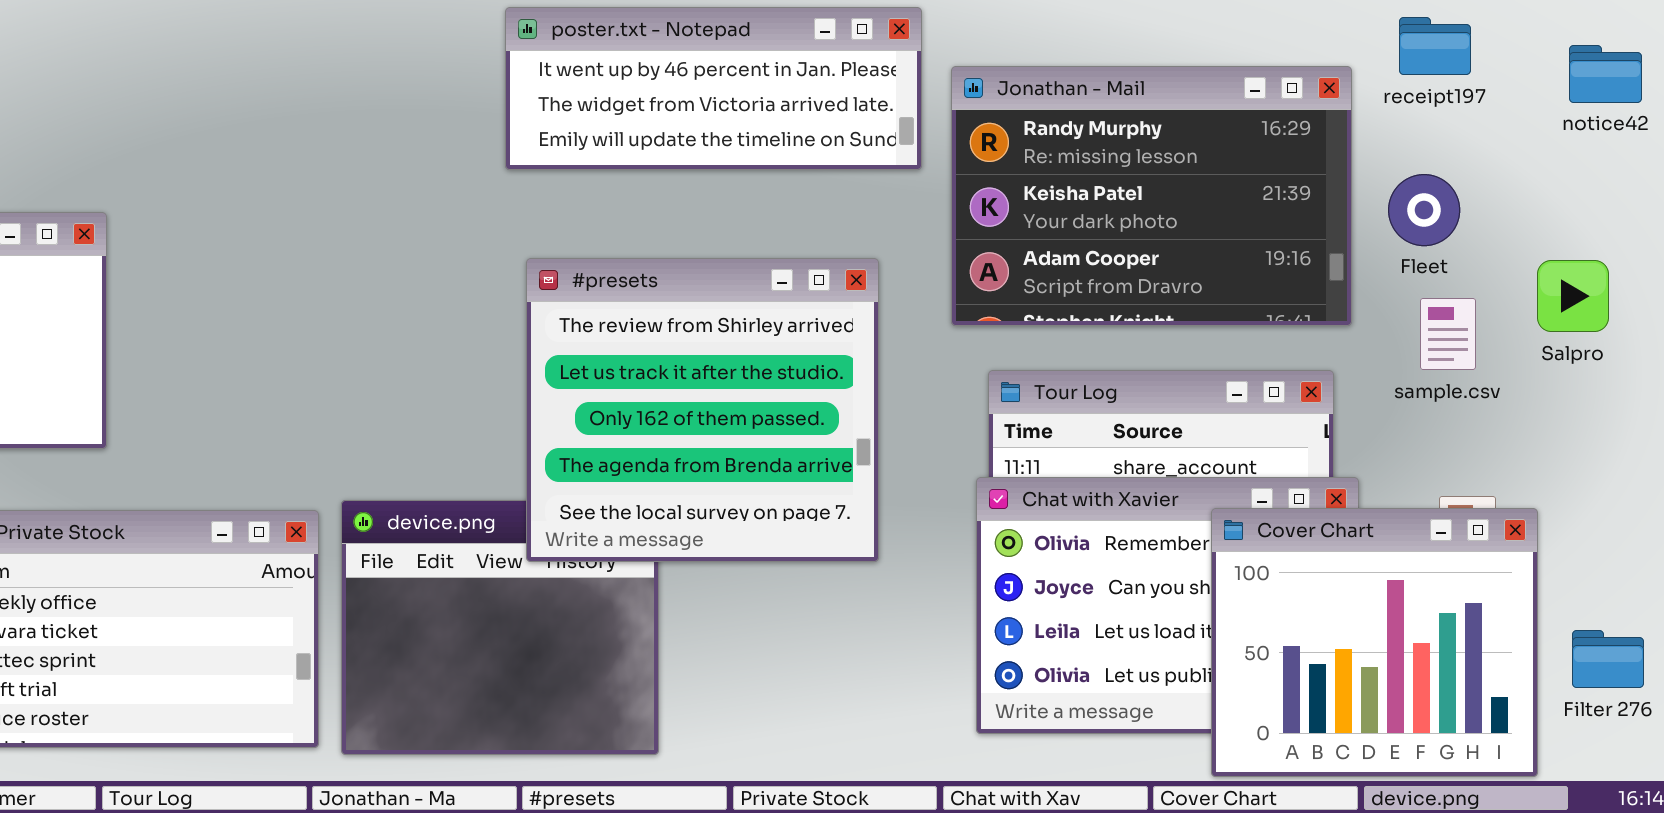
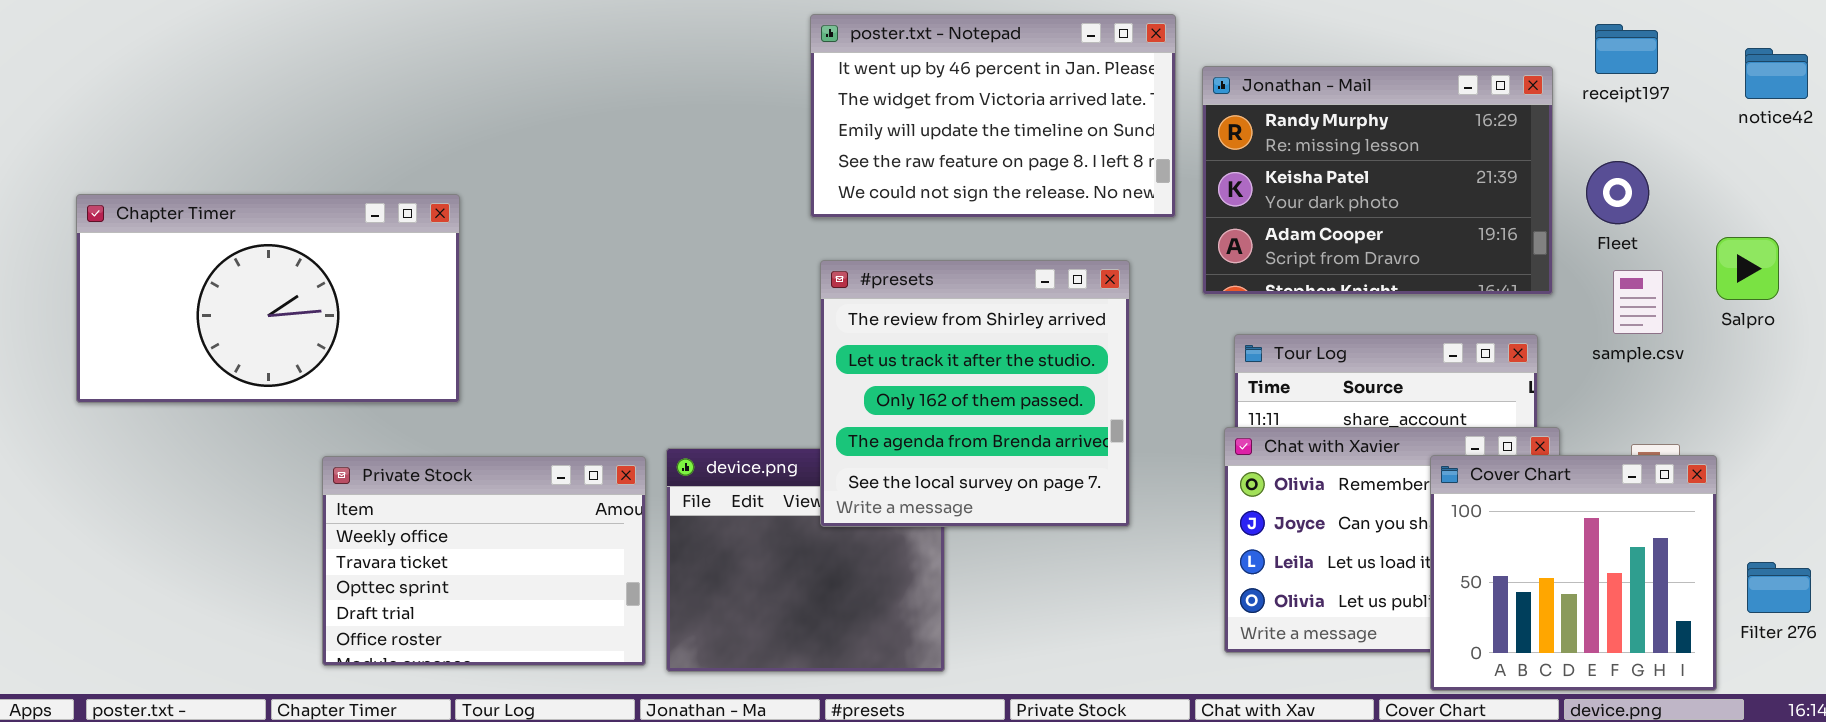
poster.txt - Notepad: [505,7,922,170] -> [810,14,1176,218], resized
#presets: [526,258,879,562] -> [820,260,1130,527], moved

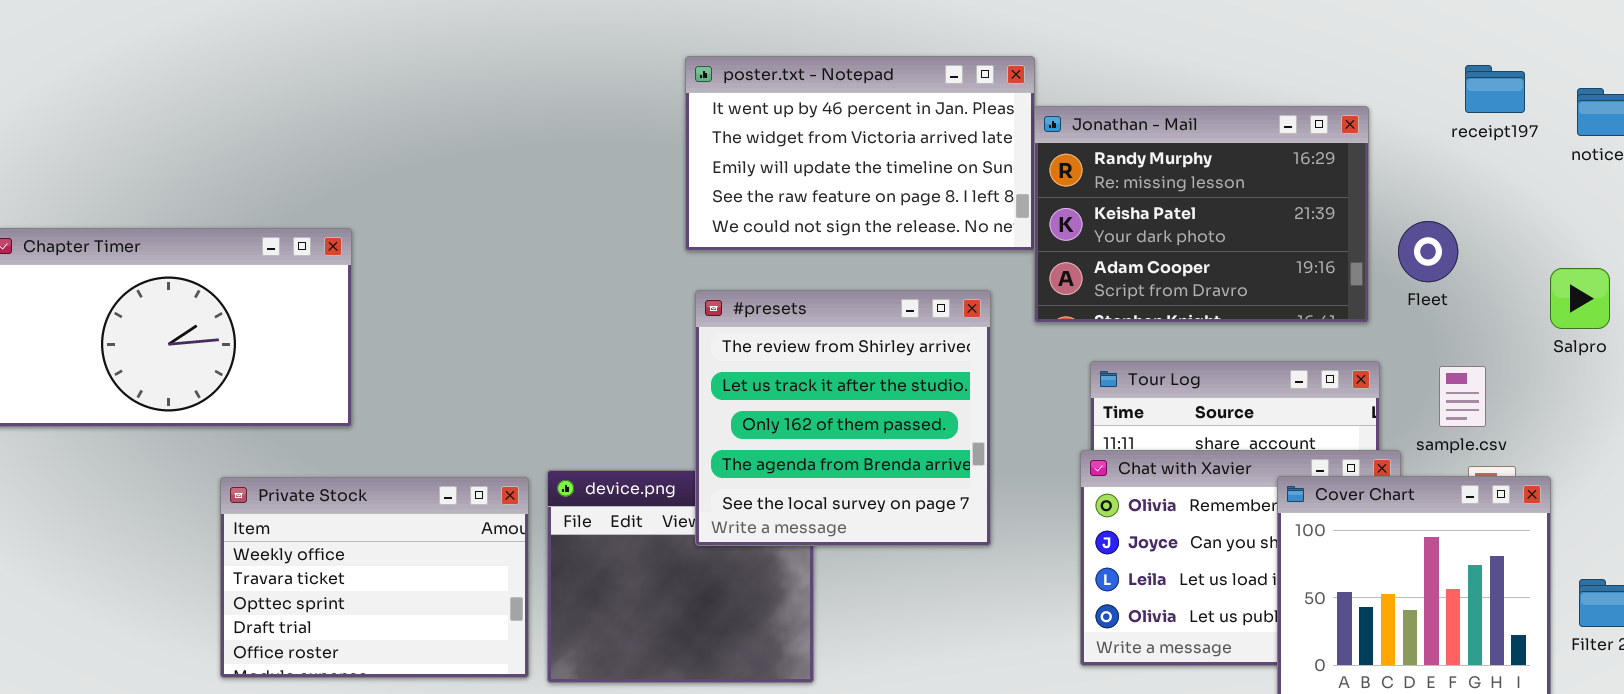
receipt197: [1595,24,1658,74] -> [1465,65,1525,113], moved
Jonathan - Mail: [1202,66,1553,295] -> [1034,106,1369,323], moved
Fleet: [1586,161,1649,224] -> [1398,221,1458,282], moved
sample.csv: [1613,270,1663,334] -> [1439,366,1486,427], moved

